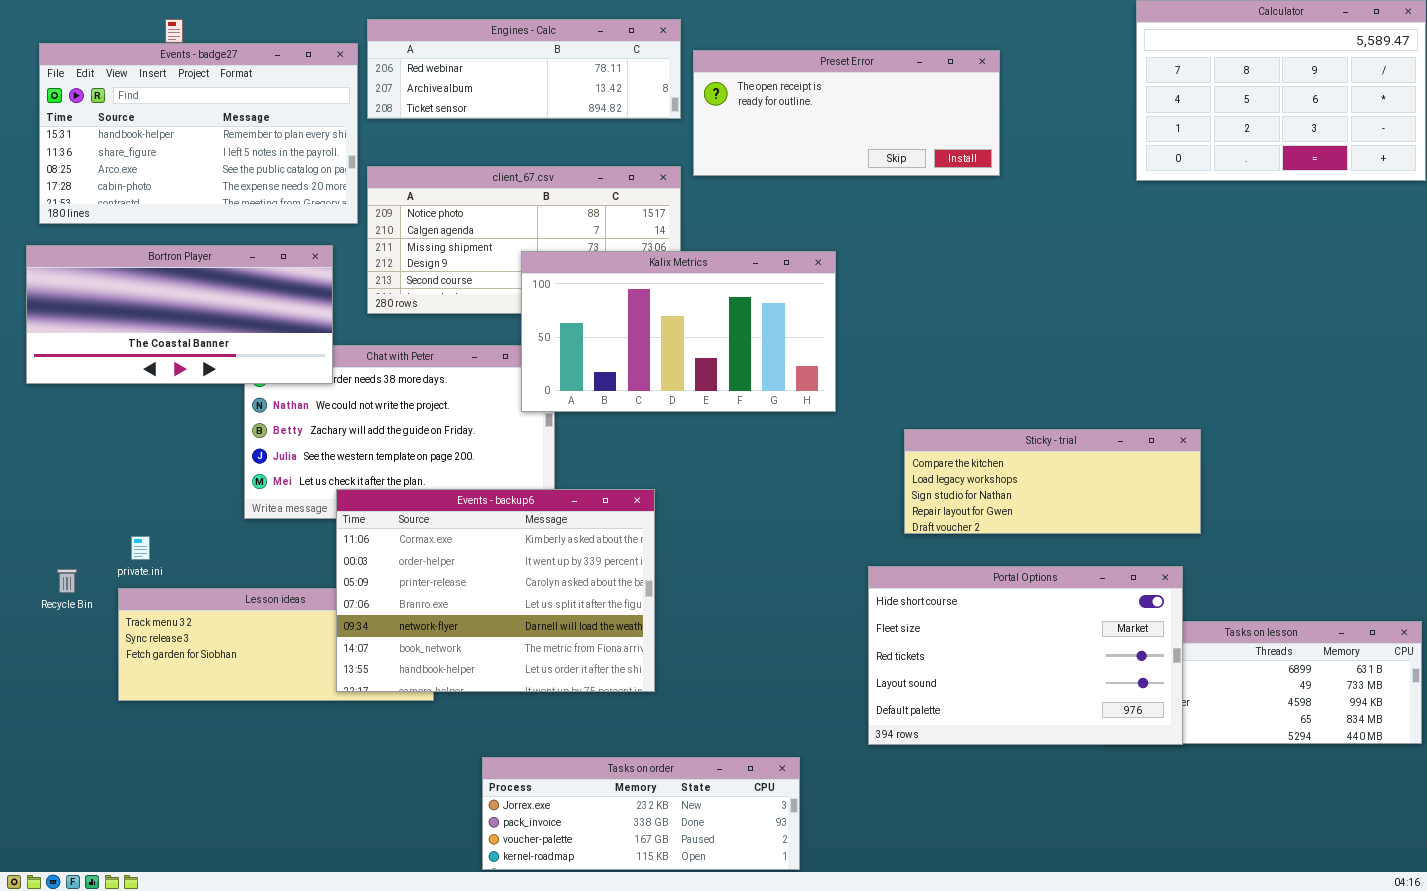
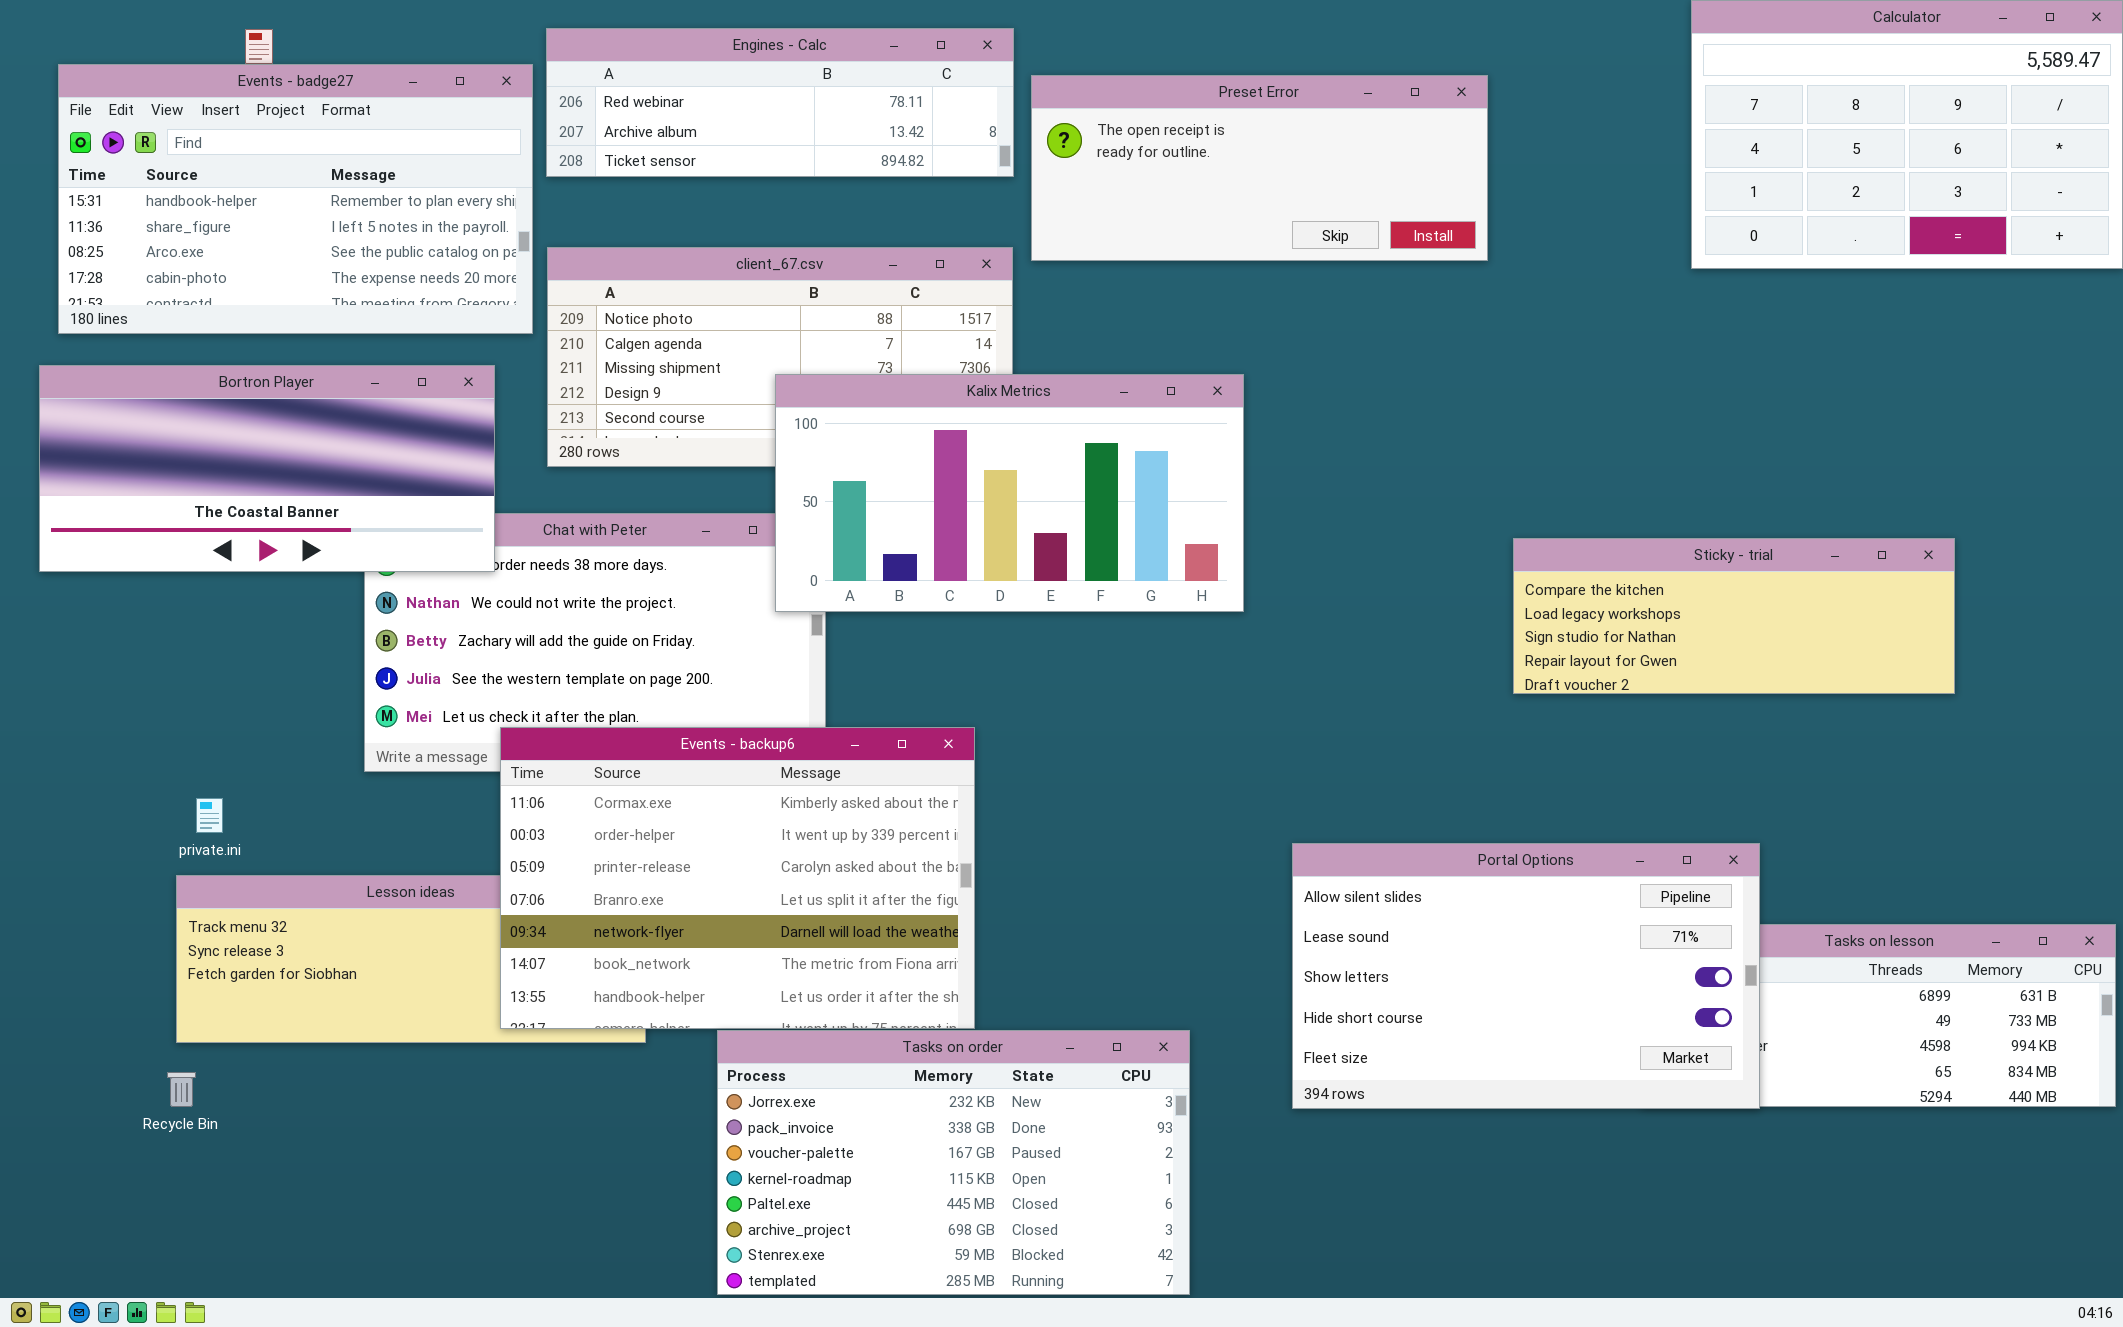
Sticky - trial: [904,429,1201,534] -> [1513,538,1955,694], moved
Portal Options: [868,566,1183,745] -> [1292,843,1760,1109], scrolled up 3 rows
Recycle Bin: [57,569,77,593] -> [167,1072,196,1107], moved
Tasks on order: [482,757,800,870] -> [717,1030,1190,1295], resized

